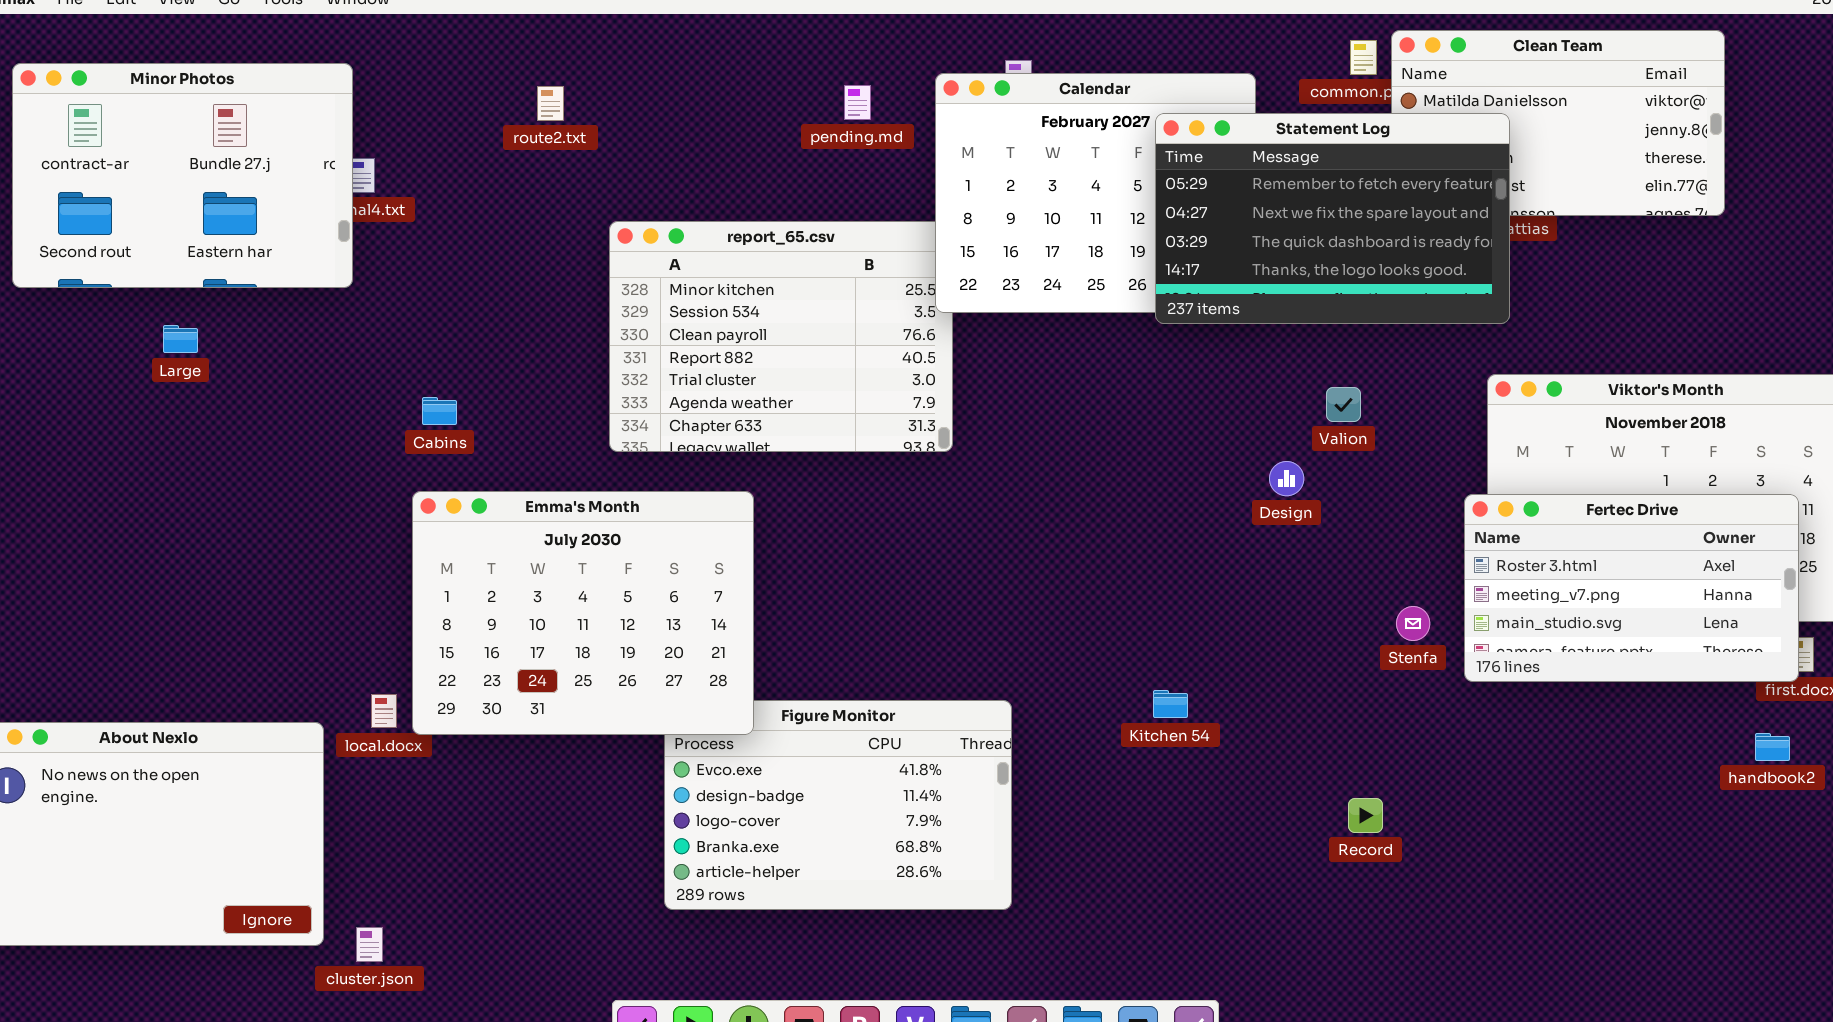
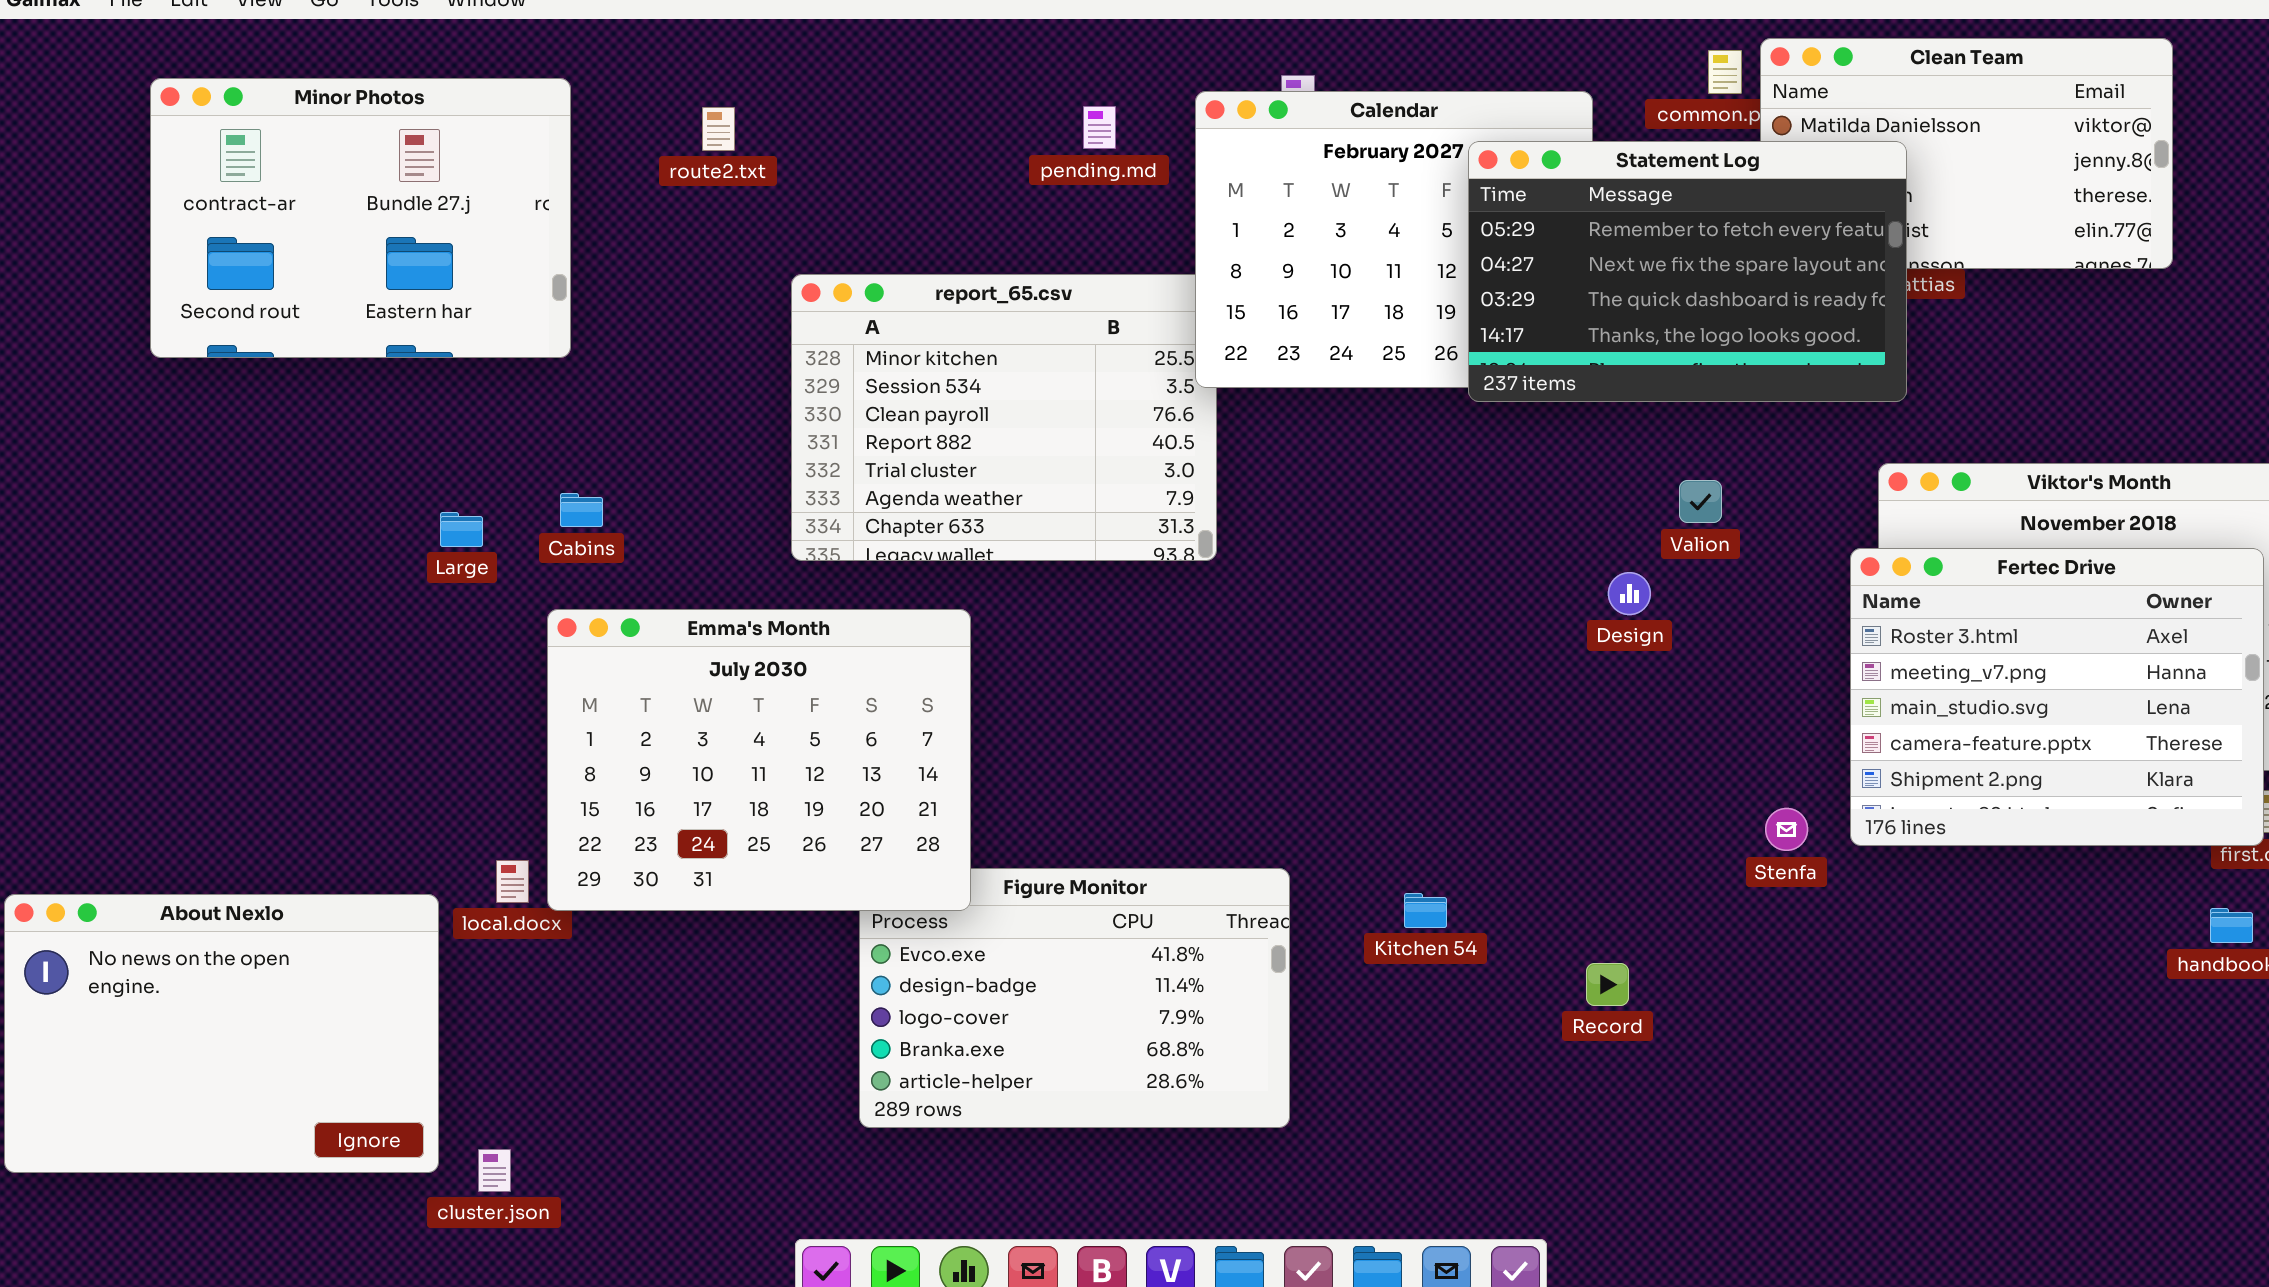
Minor Photos: [12,63,353,288] -> [150,78,571,358], moved
Large: [163,325,198,353] -> [440,512,483,547], moved
Fertec Drive: [1464,494,1799,682] -> [1850,548,2264,846], resized
Stenfa: [1396,606,1430,641] -> [1765,808,1808,851], moved
Kitchen 54: [1153,690,1188,718] -> [1404,893,1447,928], moved
Record: [1348,798,1383,833] -> [1586,963,1629,1006], moved

